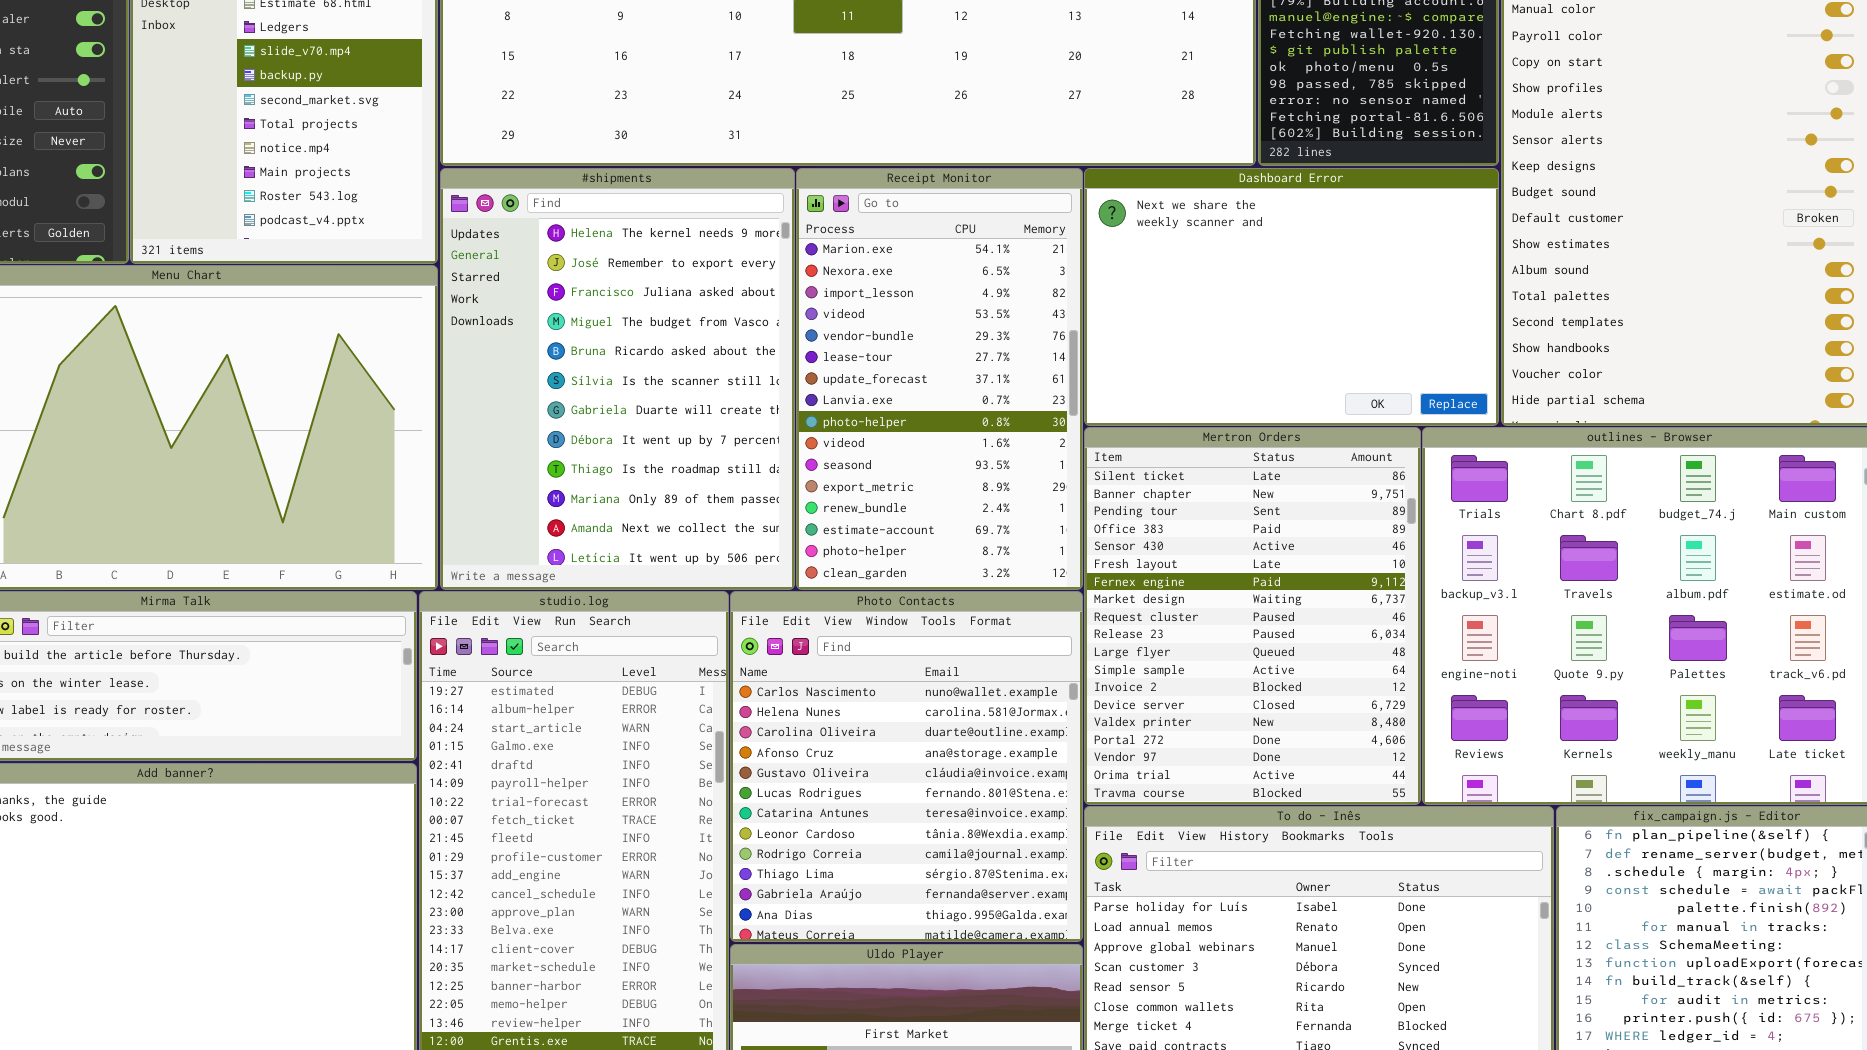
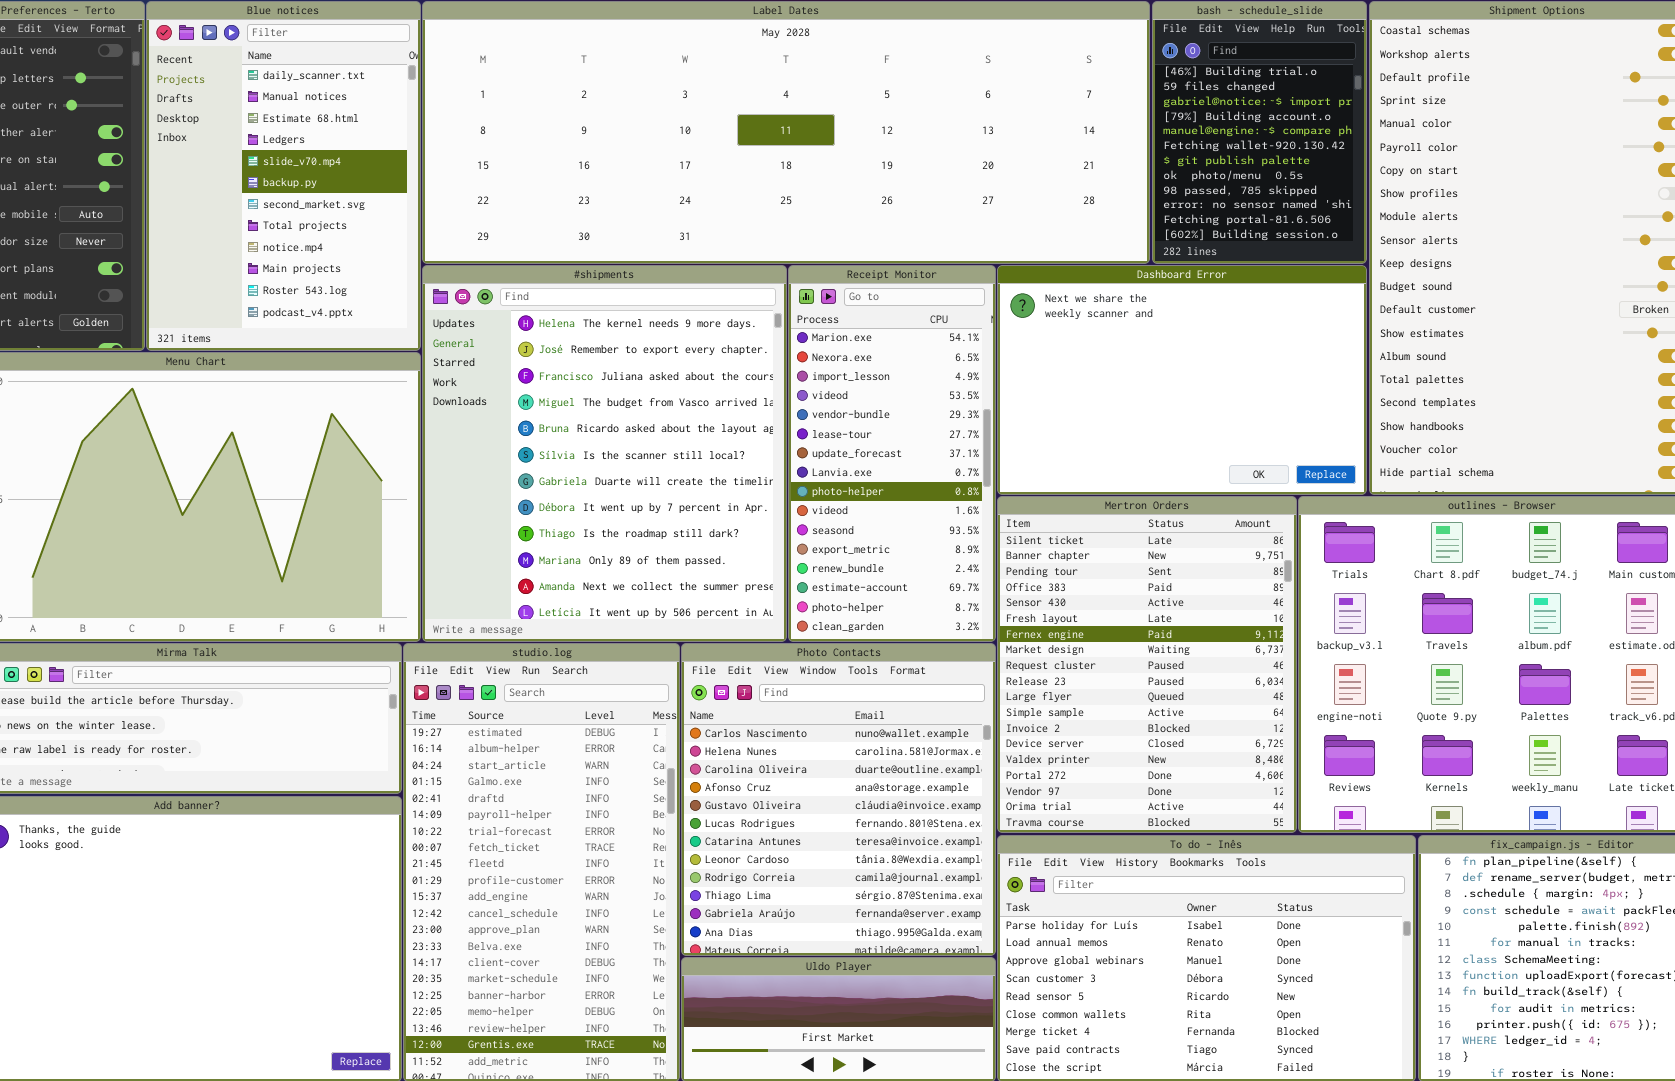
#shipments: [440,168,795,590] -> [422,265,787,642], resized
Receipt Monitor: [796,168,1083,590] -> [788,265,996,642], resized

